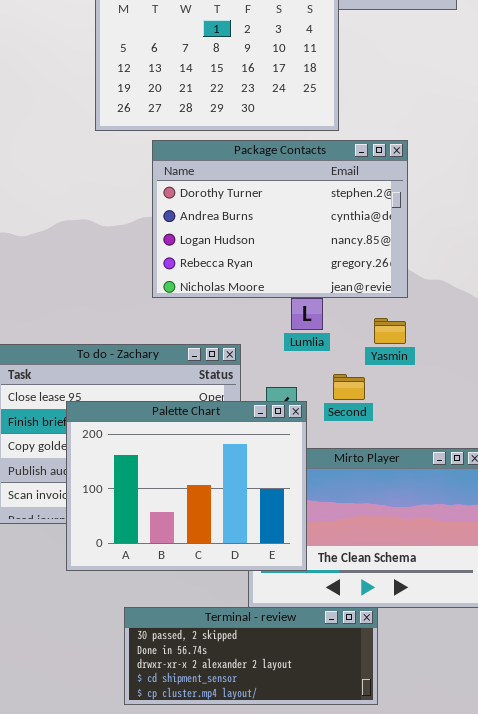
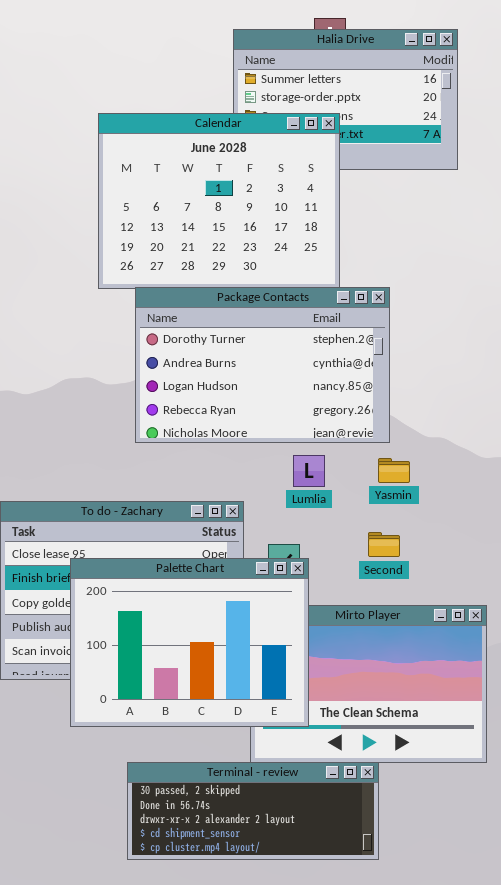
Package Contacts: [152,140,408,298] -> [135,287,390,443], moved
Yasmin: [374,318,406,344] -> [378,458,410,483], moved
Second: [333,374,365,400] -> [368,532,400,557], moved

